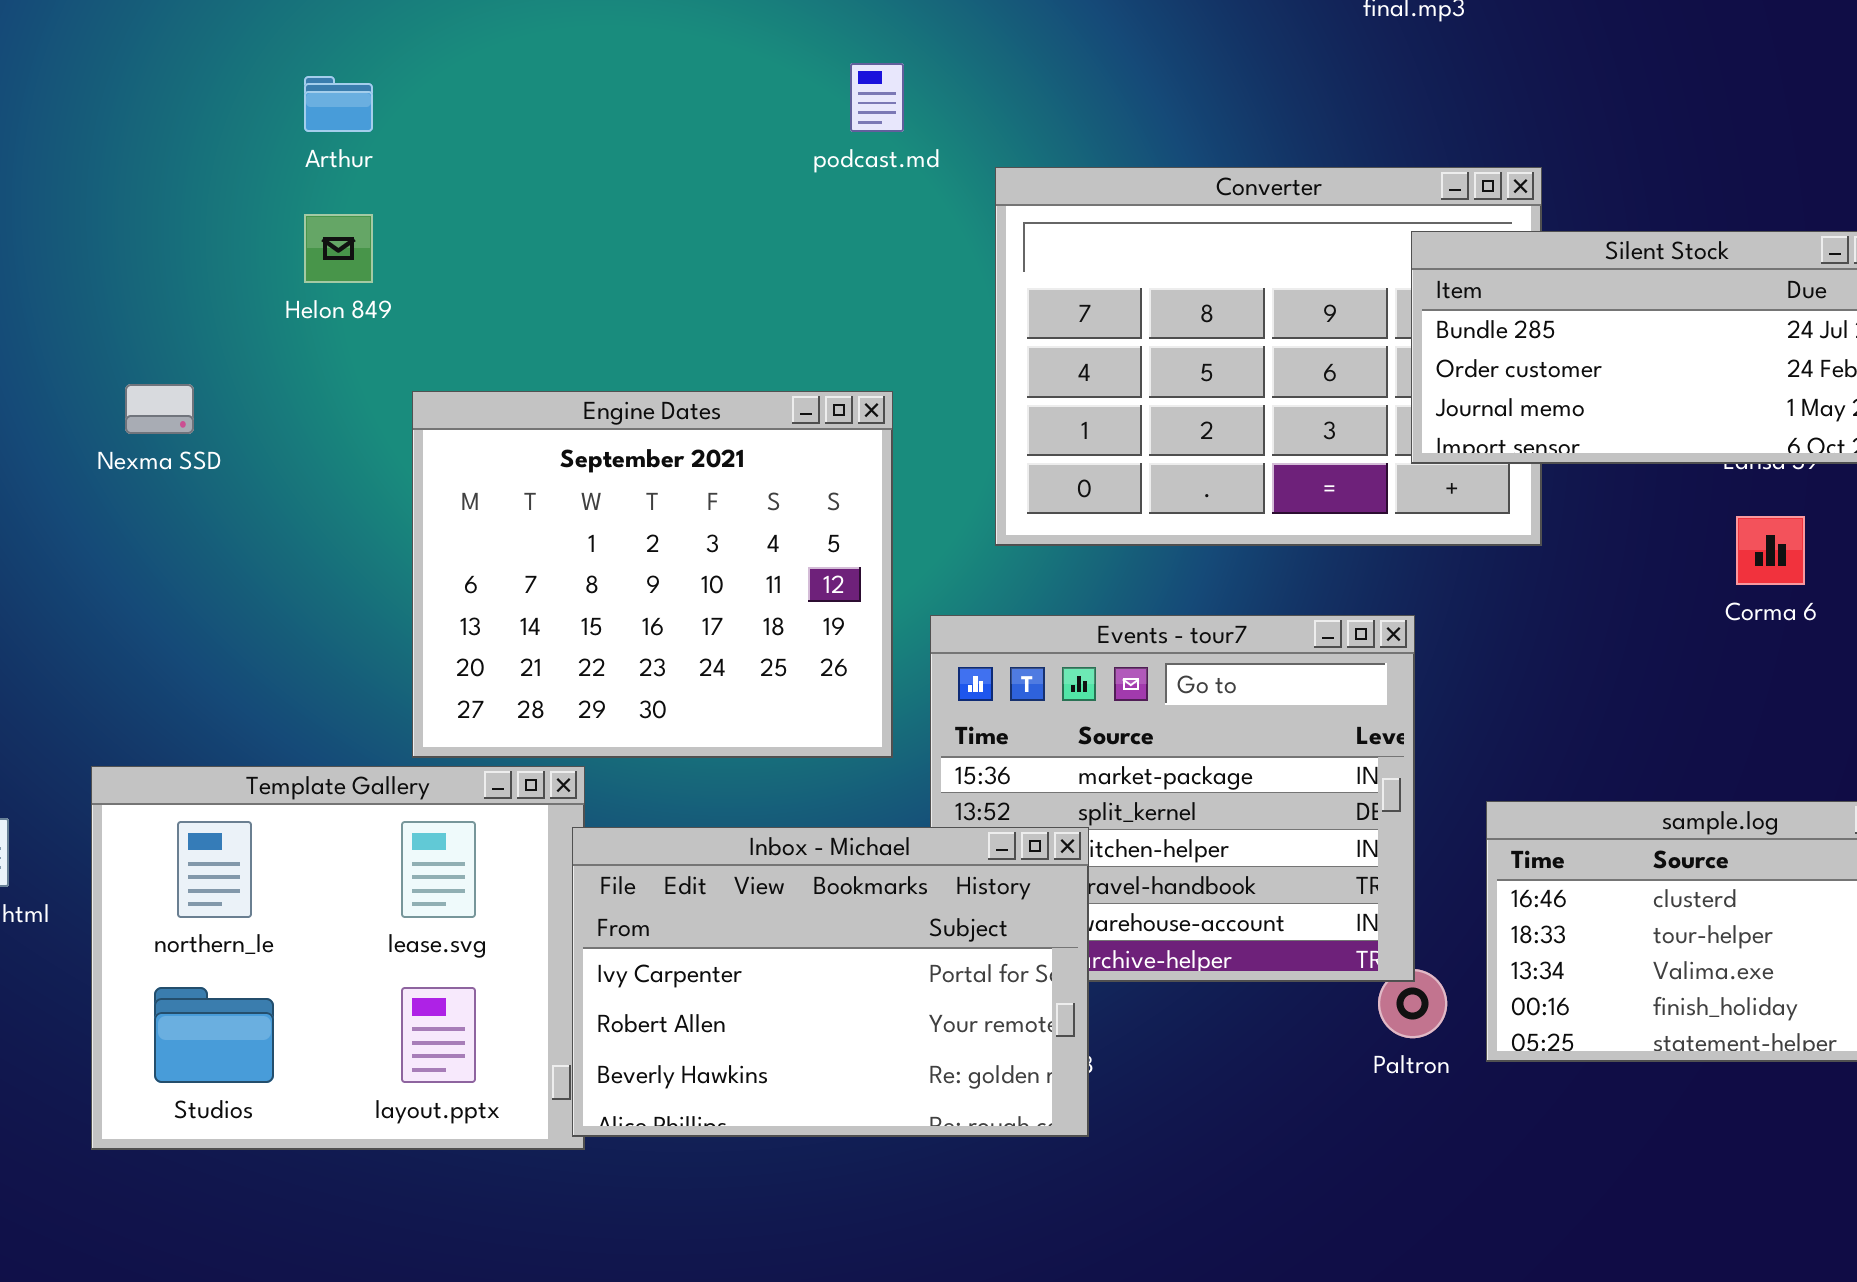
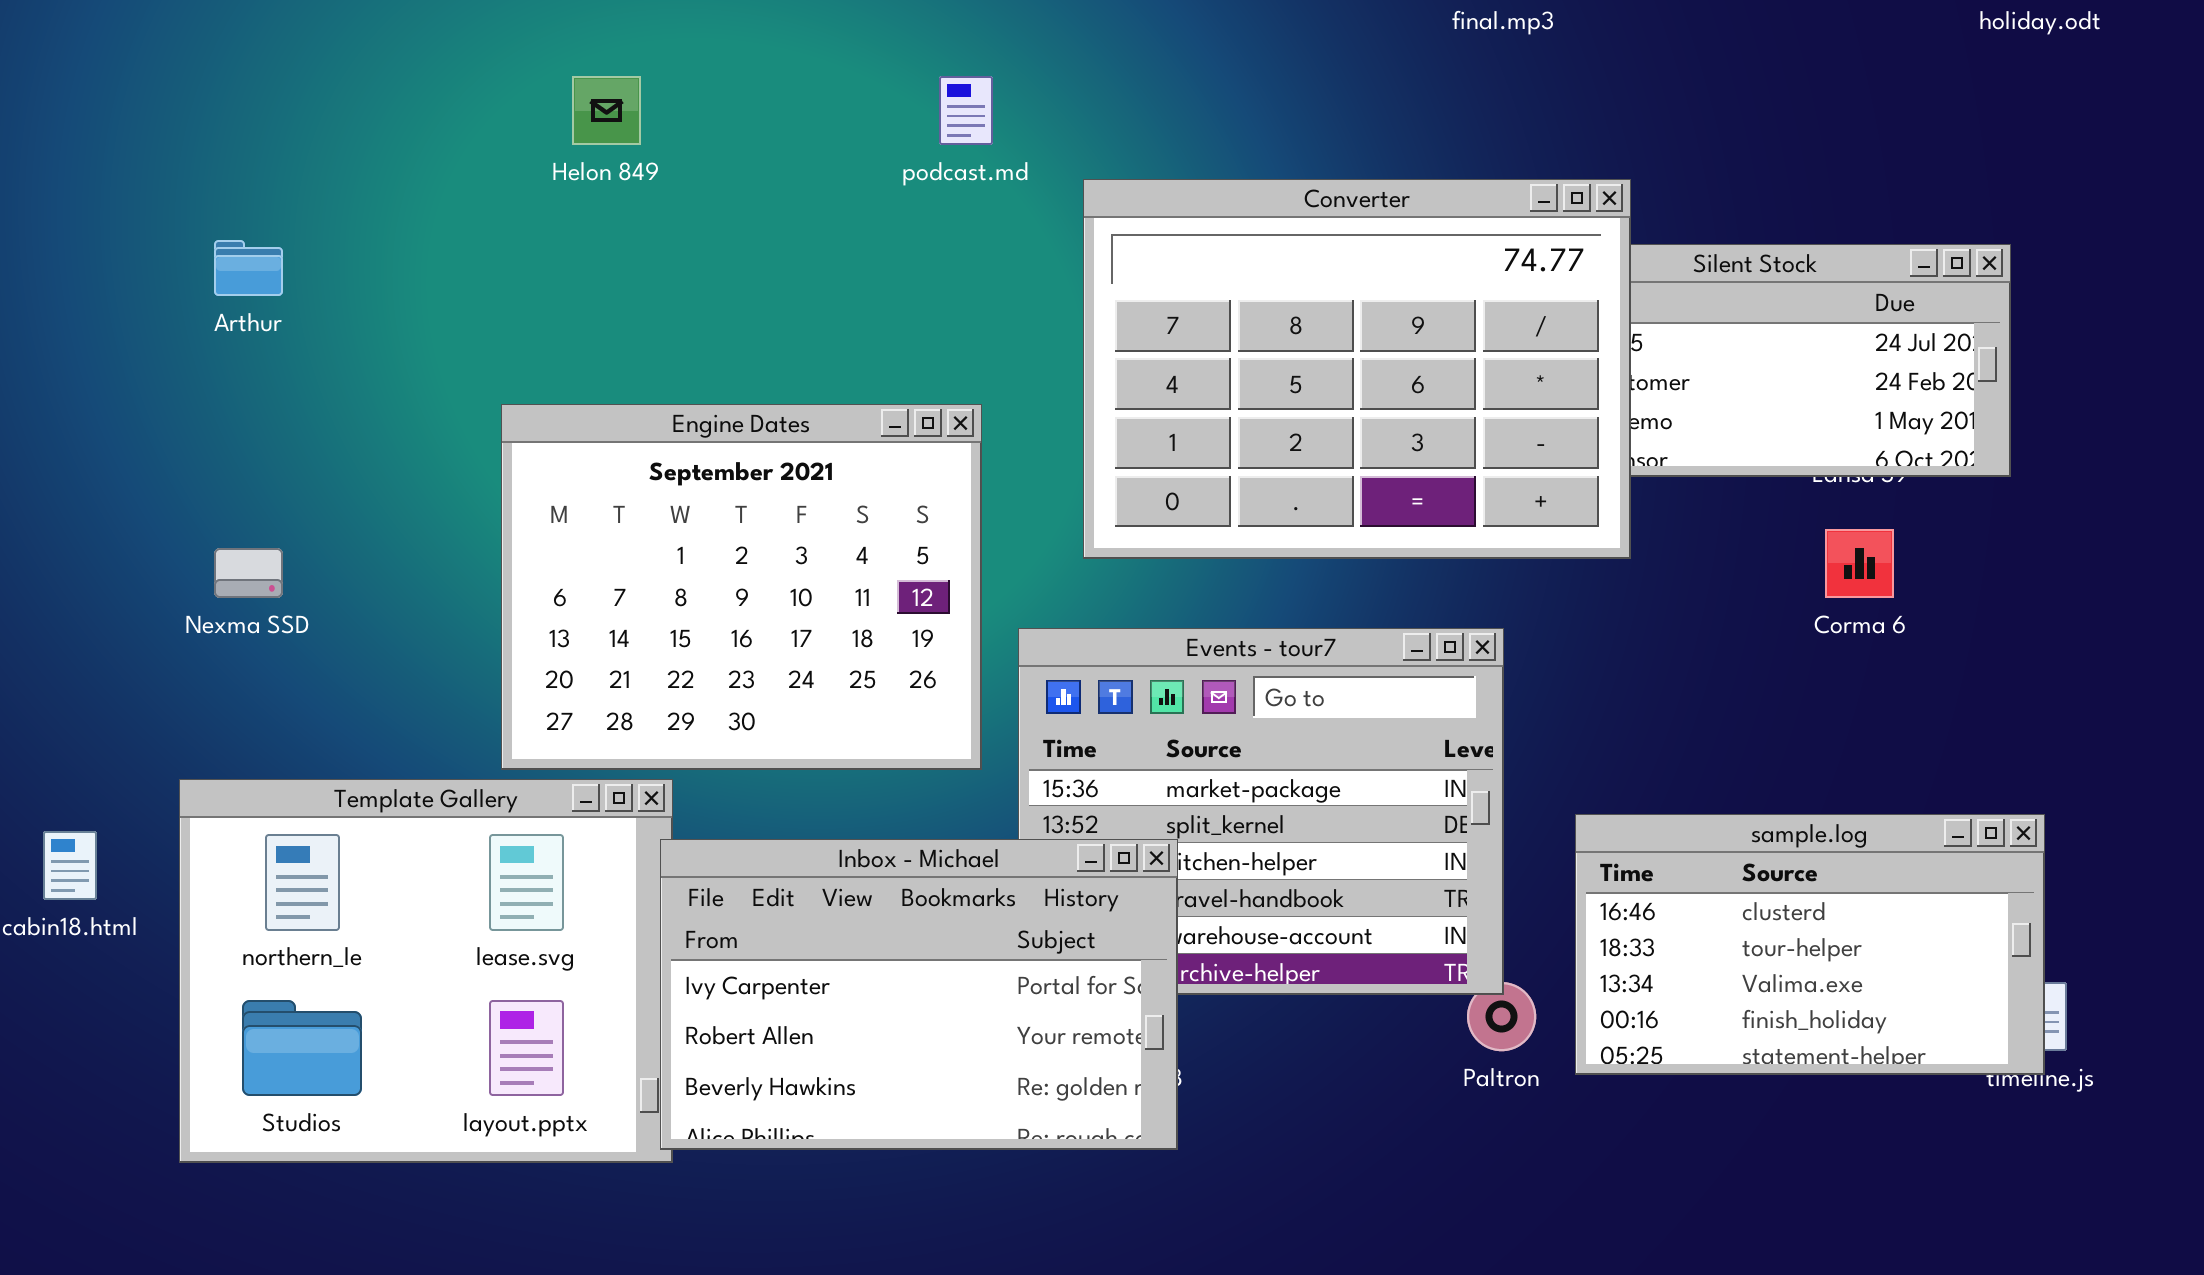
Arthur: [304,76,373,132] -> [214,240,283,296], moved
Converter: [995,167,1542,546] -> [1083,179,1631,559], raised
Helon 849: [304,214,373,283] -> [572,76,641,145], moved
Nexma SSD: [125,384,194,434] -> [214,548,283,598], moved

